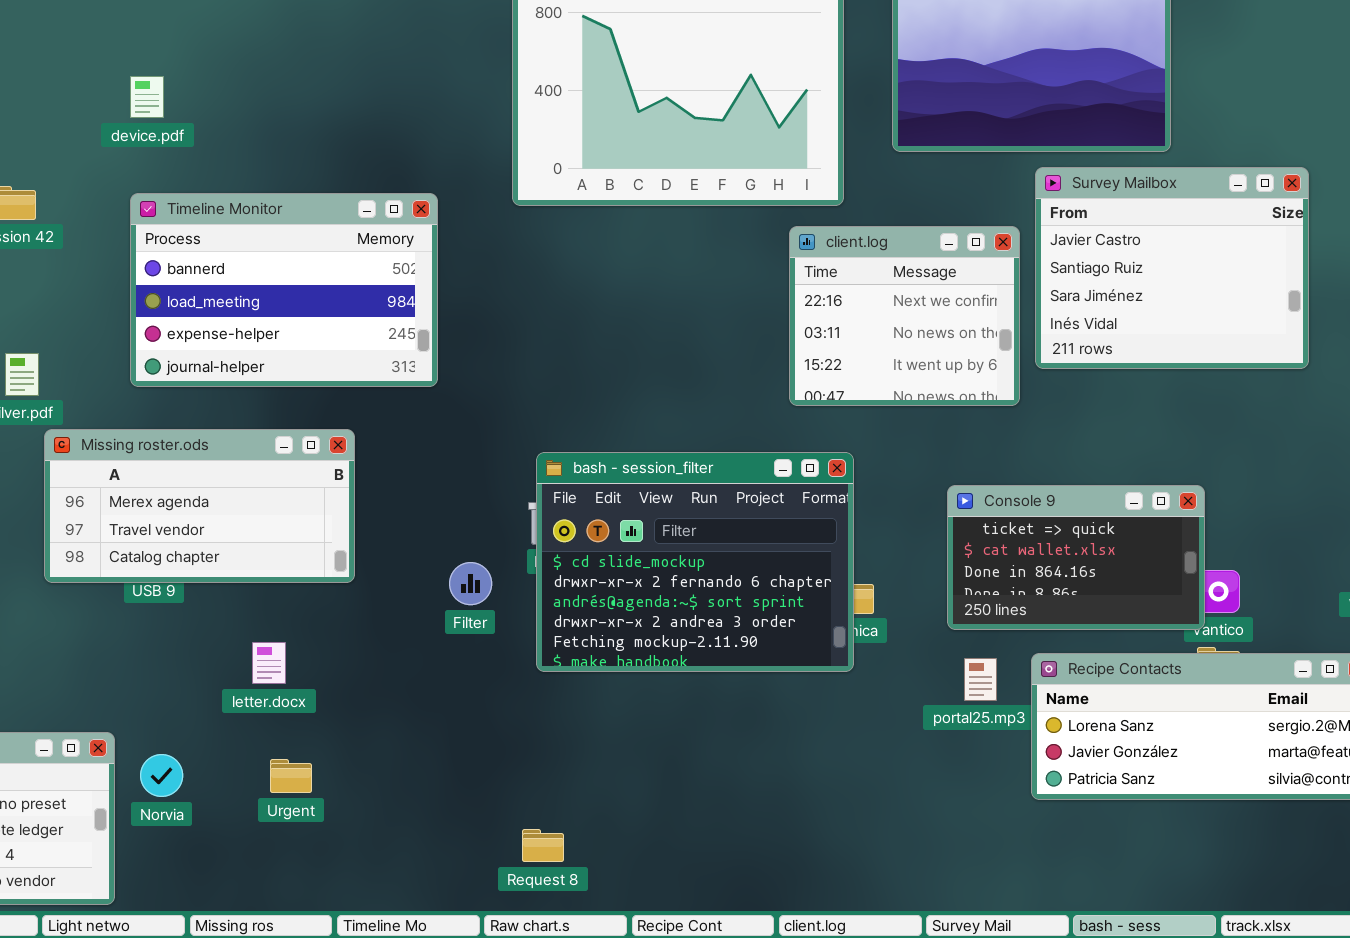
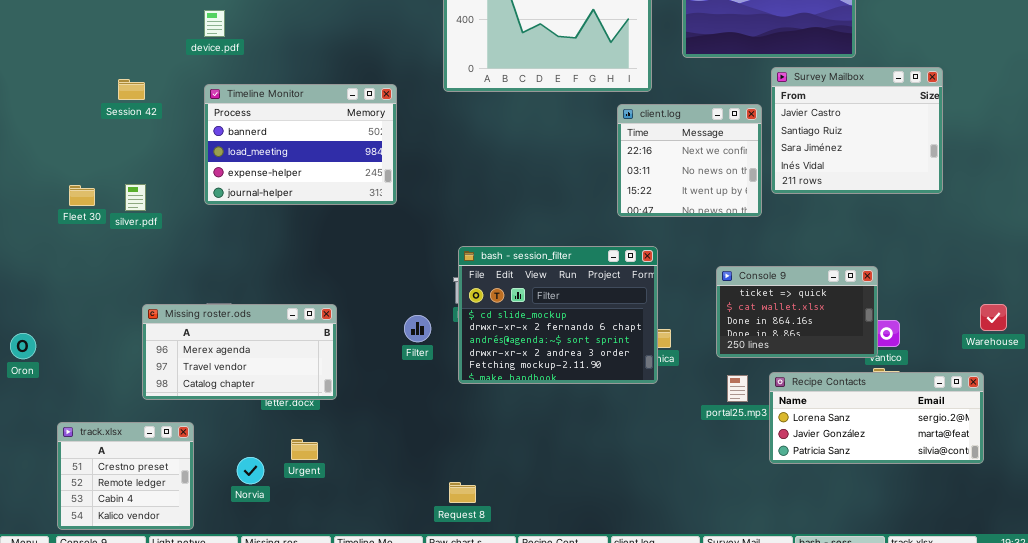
Missing roster.ods: [44,429,355,583] -> [142,304,337,400], moved
Norvia: [140,754,183,797] -> [237,457,264,484], moved

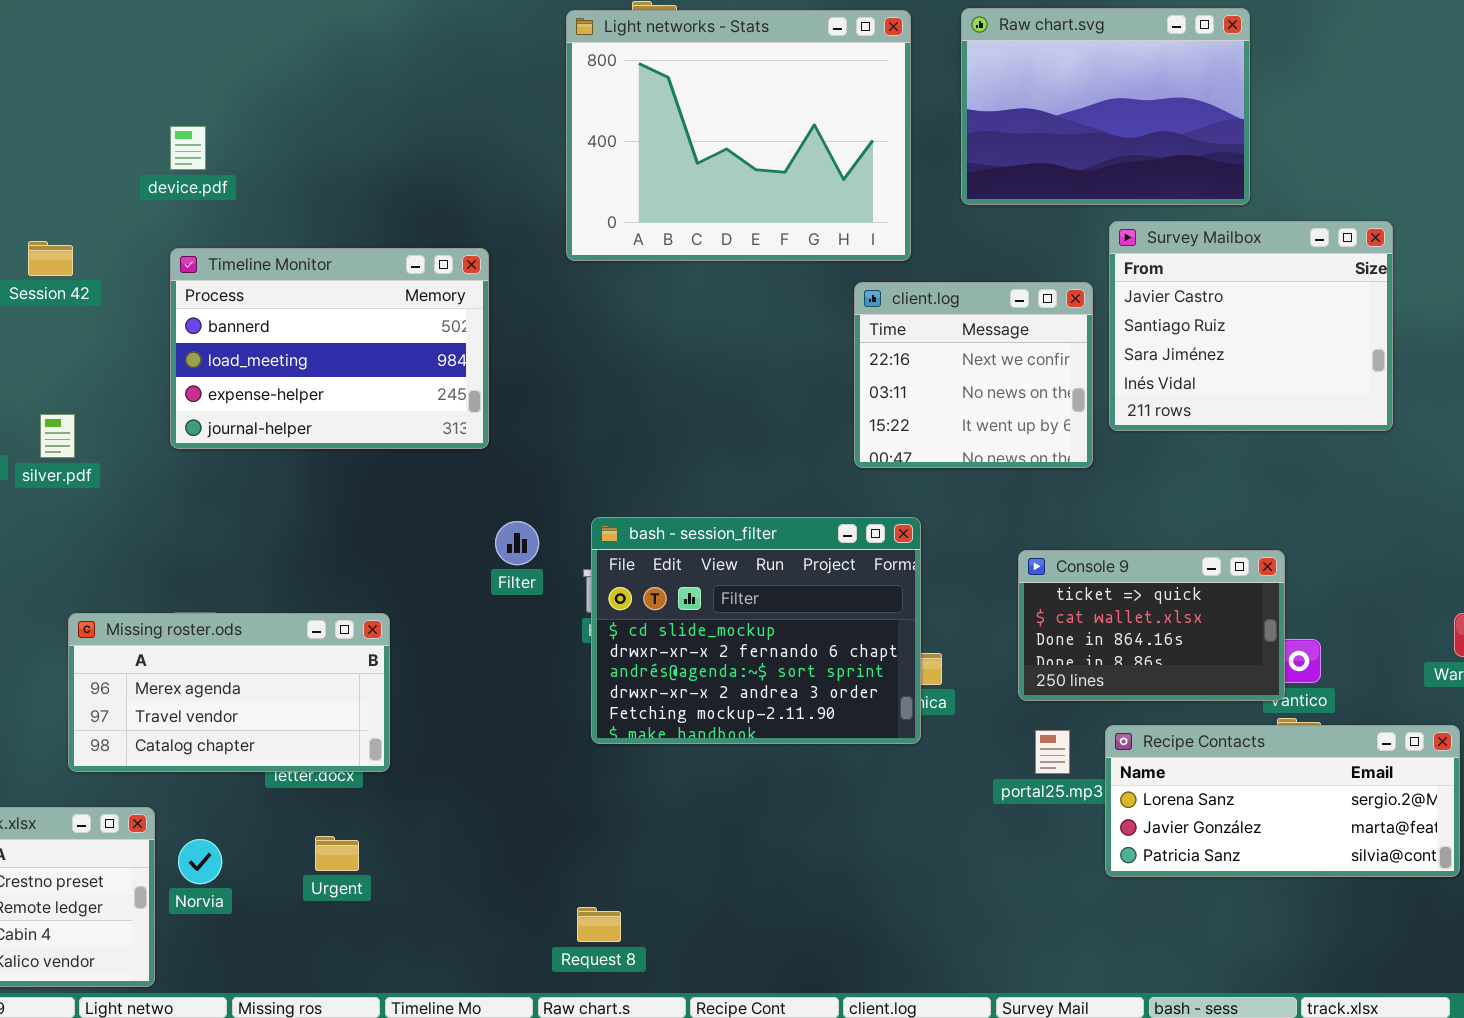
Filter: [404,315,431,342] -> [495,521,539,565], moved
Norvia: [237,457,264,484] -> [178,839,222,884], moved

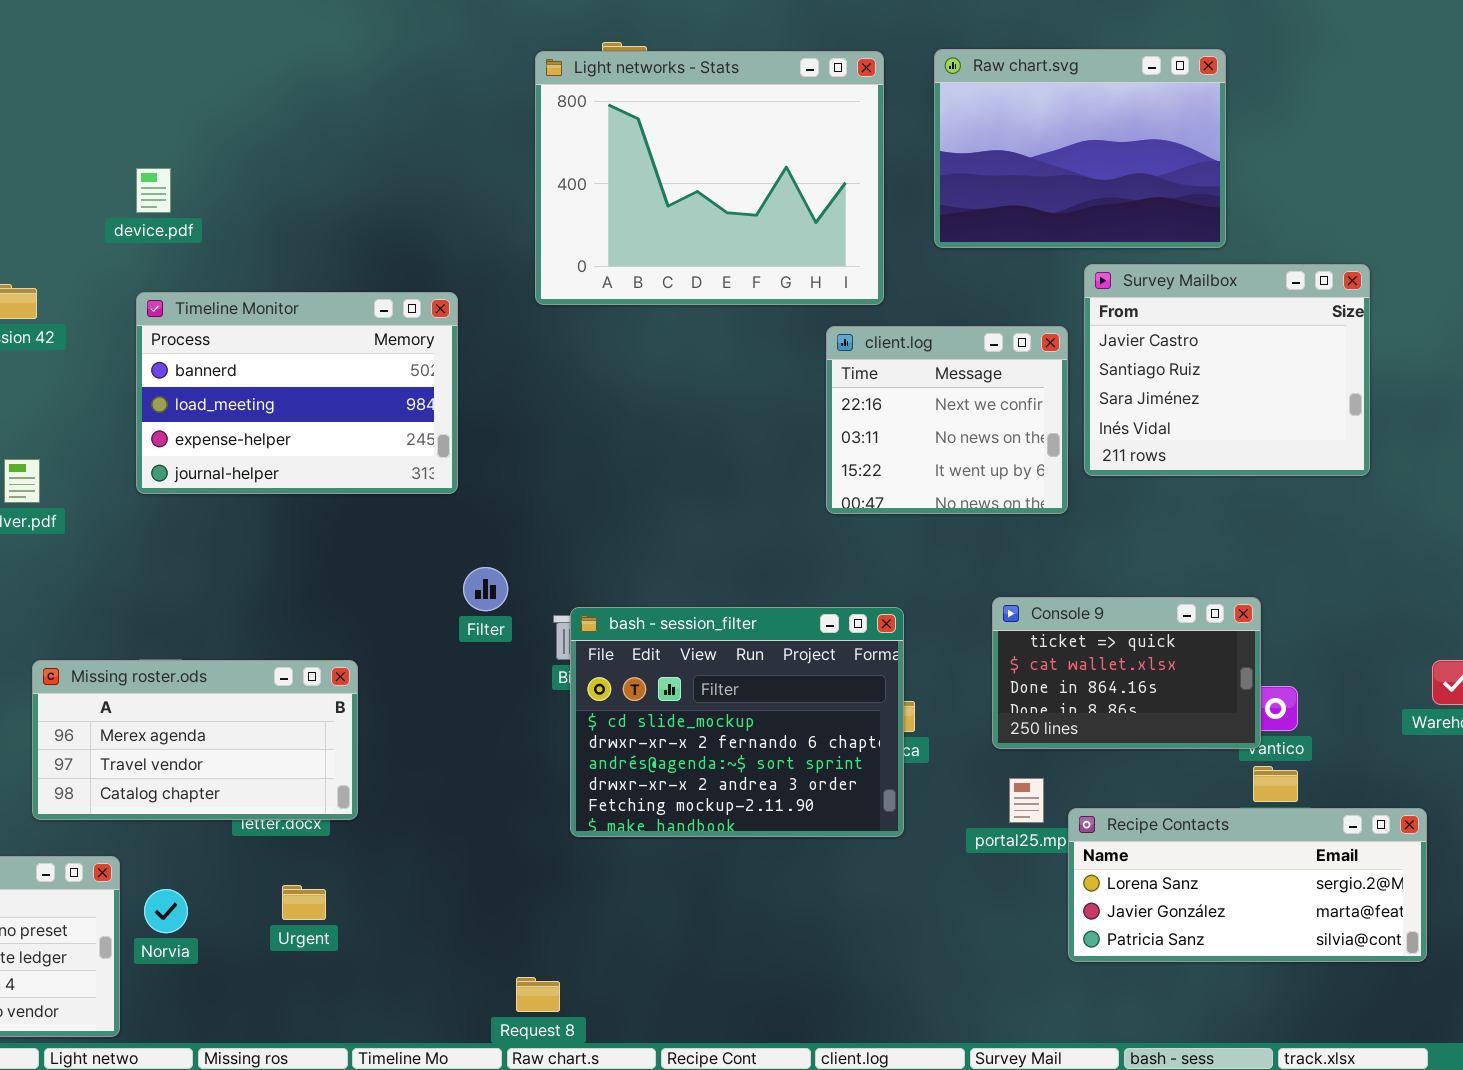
bash - session_filter: [591,517,921,744] -> [570,607,904,837], moved
Recipe Contacts: [1105,725,1460,877] -> [1068,808,1427,962], moved
Request 8: [577,907,621,942] -> [516,977,560,1012], moved

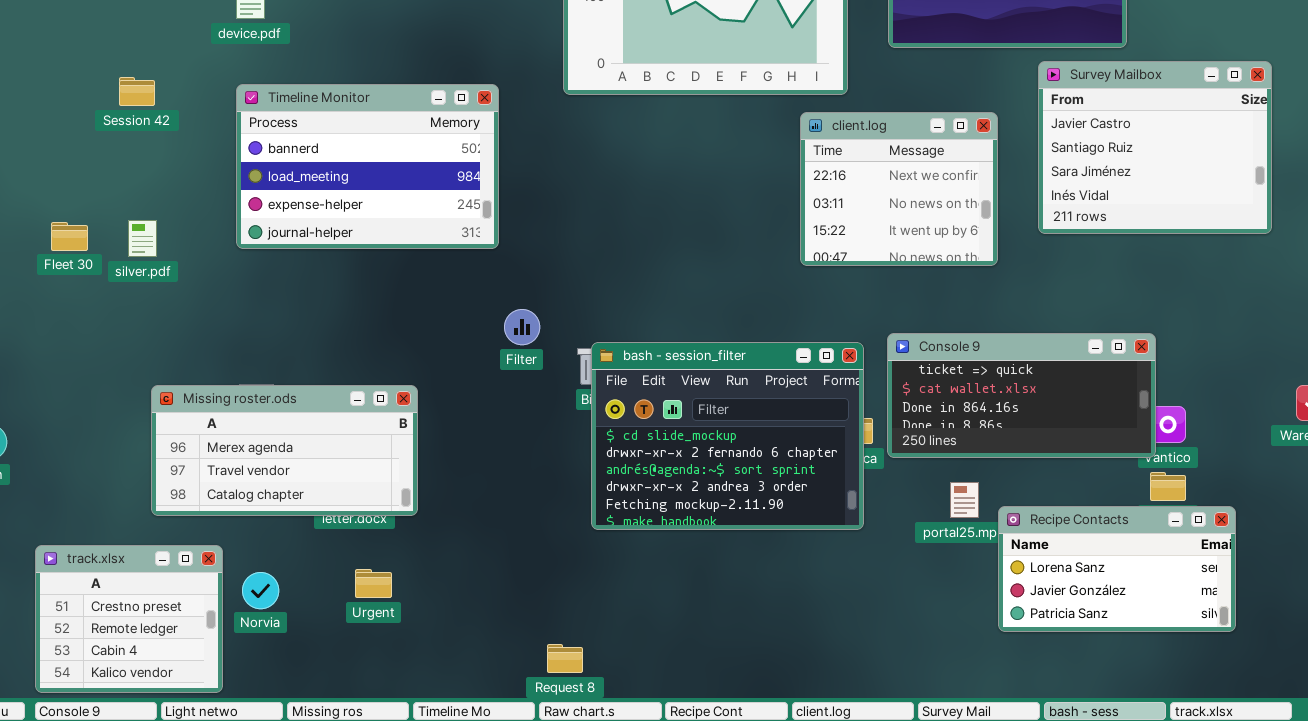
Survey Mailbox: [1084,264,1370,476] -> [1038,61,1272,234], moved
Console 9: [992,597,1261,749] -> [887,333,1156,458], resized
Recipe Contacts: [1068,808,1427,962] -> [998,506,1236,632], resized

